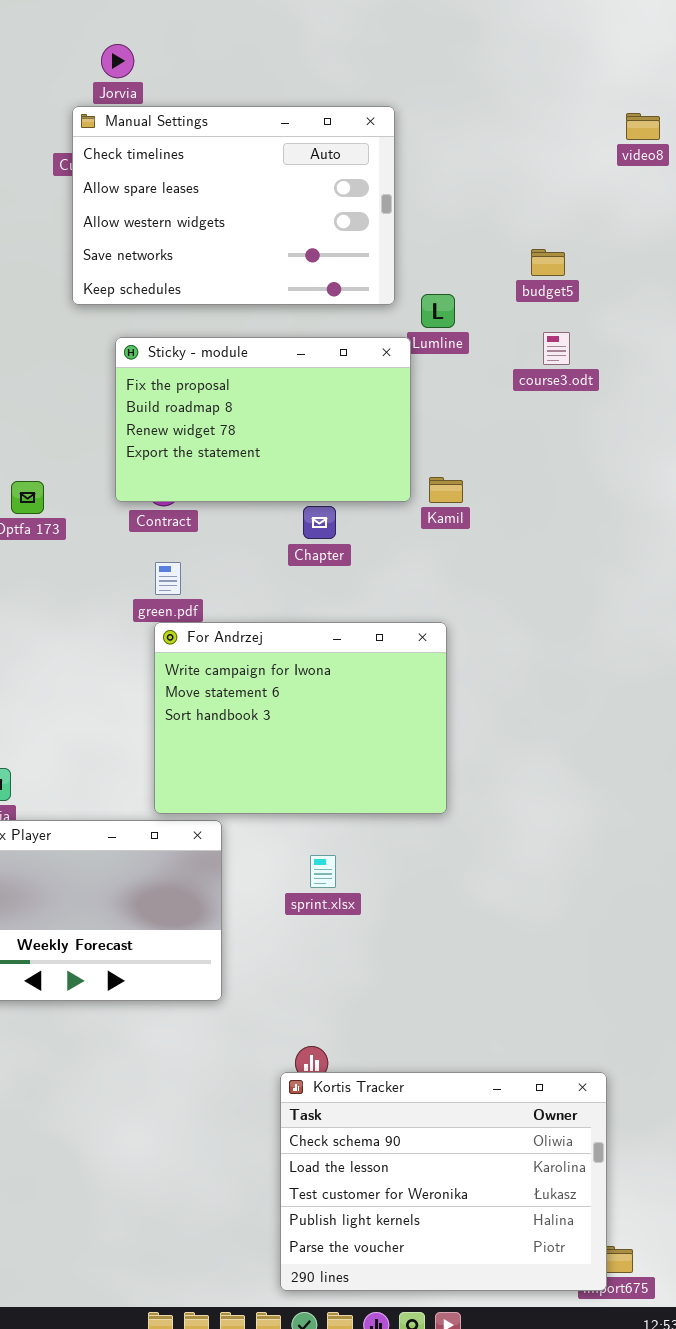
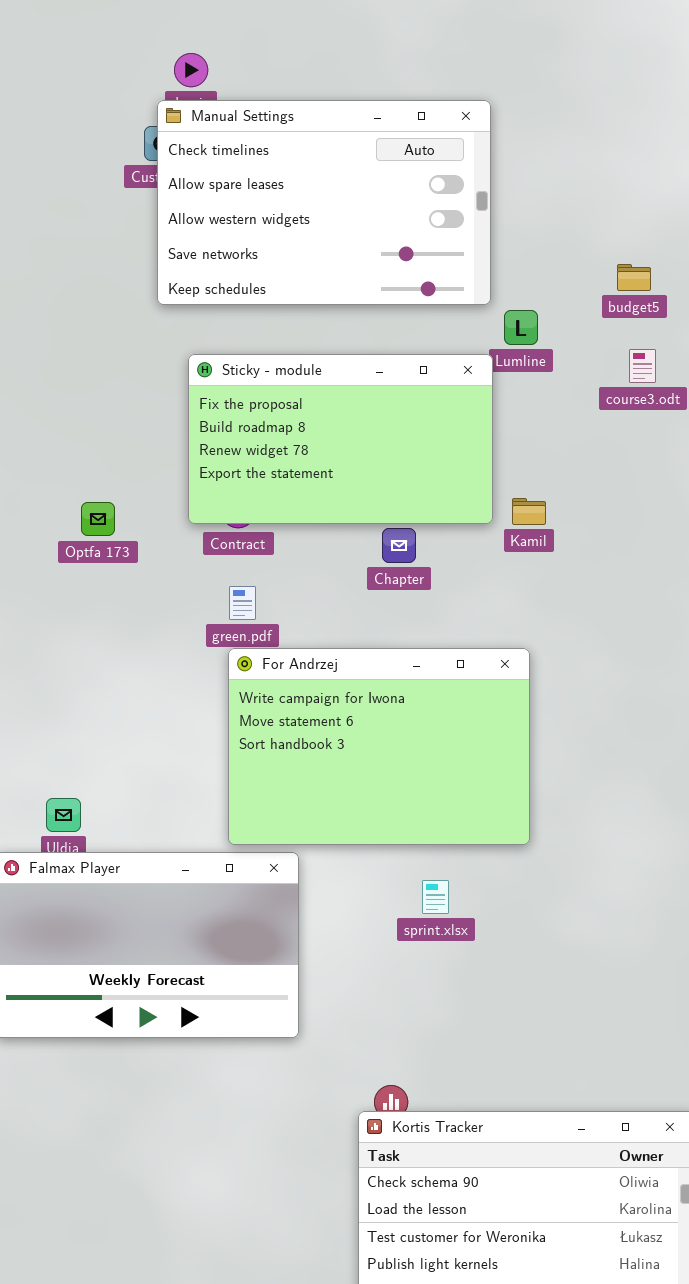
Manual Settings: [72,106,395,305] -> [157,100,491,305], moved
sprint.xlsx: [310,855,336,888] -> [422,880,449,914], moved

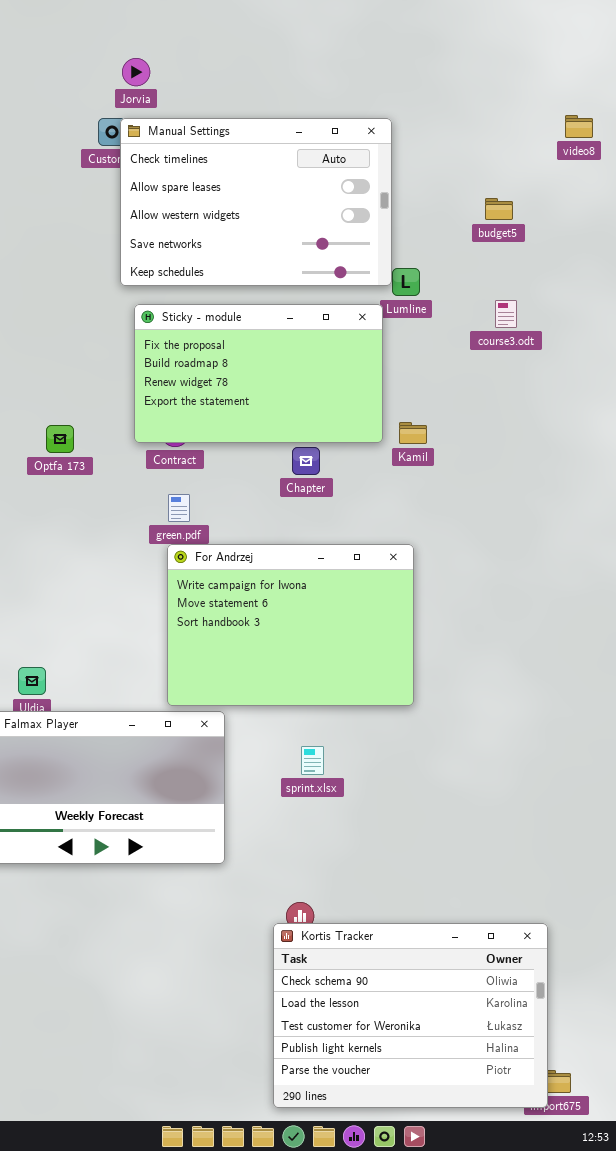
Manual Settings: [157,100,491,305] -> [120,118,392,286], moved
budget5: [617,264,651,291] -> [485,198,513,220], moved
sprint.xlsx: [422,880,449,914] -> [301,746,324,775], moved

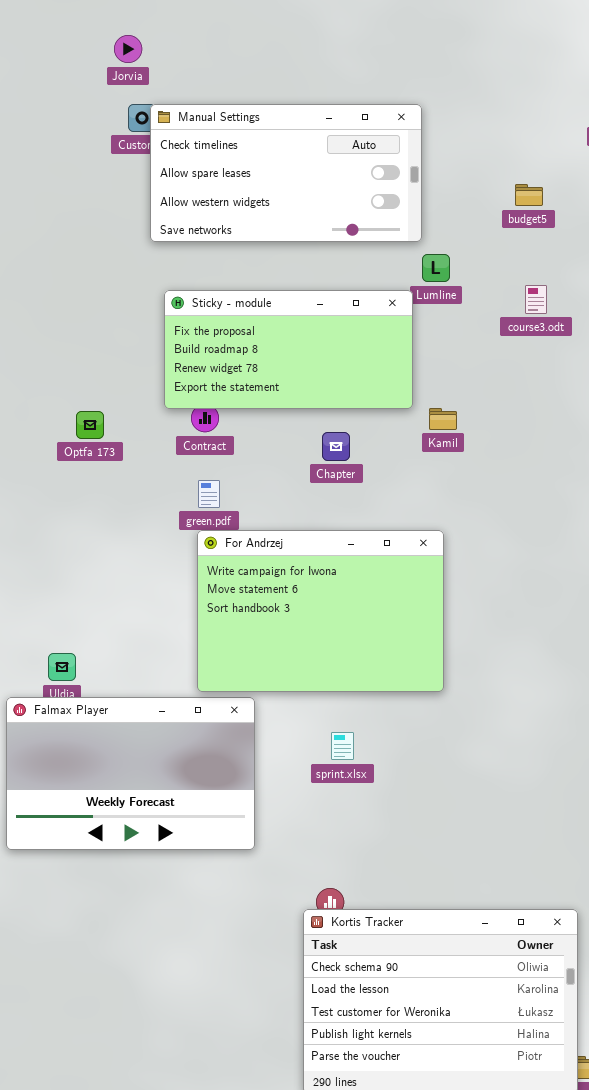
Jorvia: [122,58,150,86] -> [114,35,142,63], moved
Manual Settings: [120,118,392,286] -> [150,104,422,242], resized
Sticky - module: [134,304,383,443] -> [164,290,413,409], resized

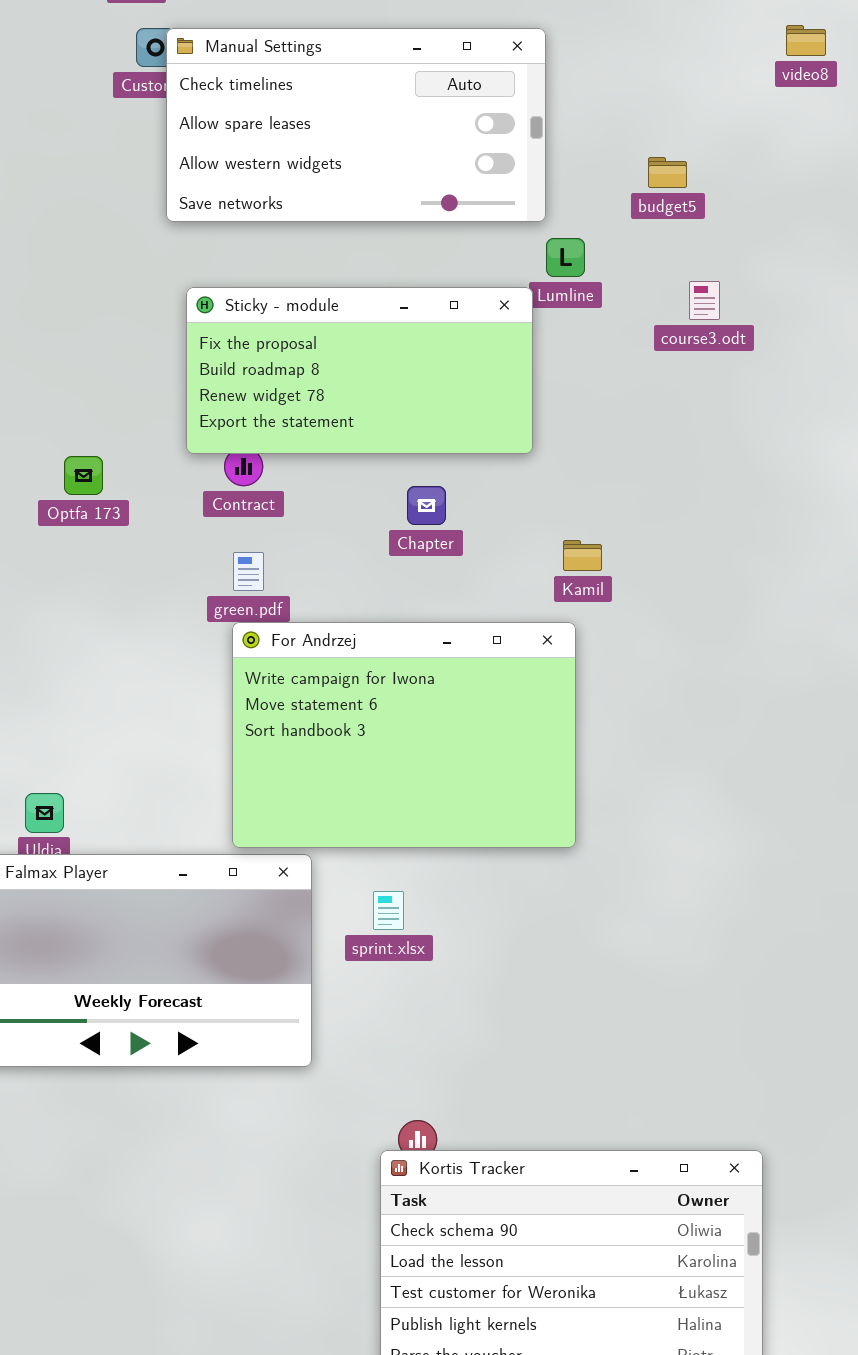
budget5: [515,184,543,206] -> [648,157,687,188], moved
Kamil: [429,408,457,430] -> [563,540,602,571], moved
sprint.xlsx: [331,732,354,760] -> [373,891,404,930], moved

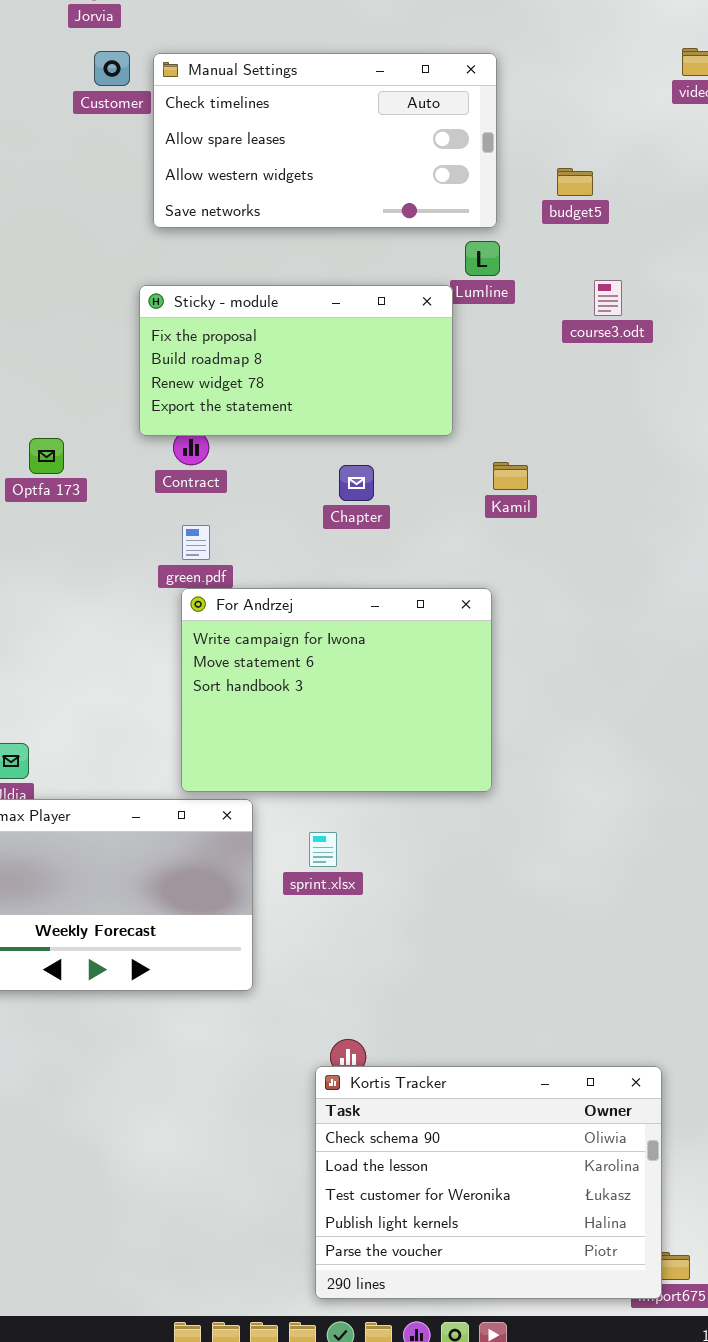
Manual Settings: [166,28,546,222] -> [153,53,497,228], moved
Kamil: [563,540,602,571] -> [493,462,528,490], moved

